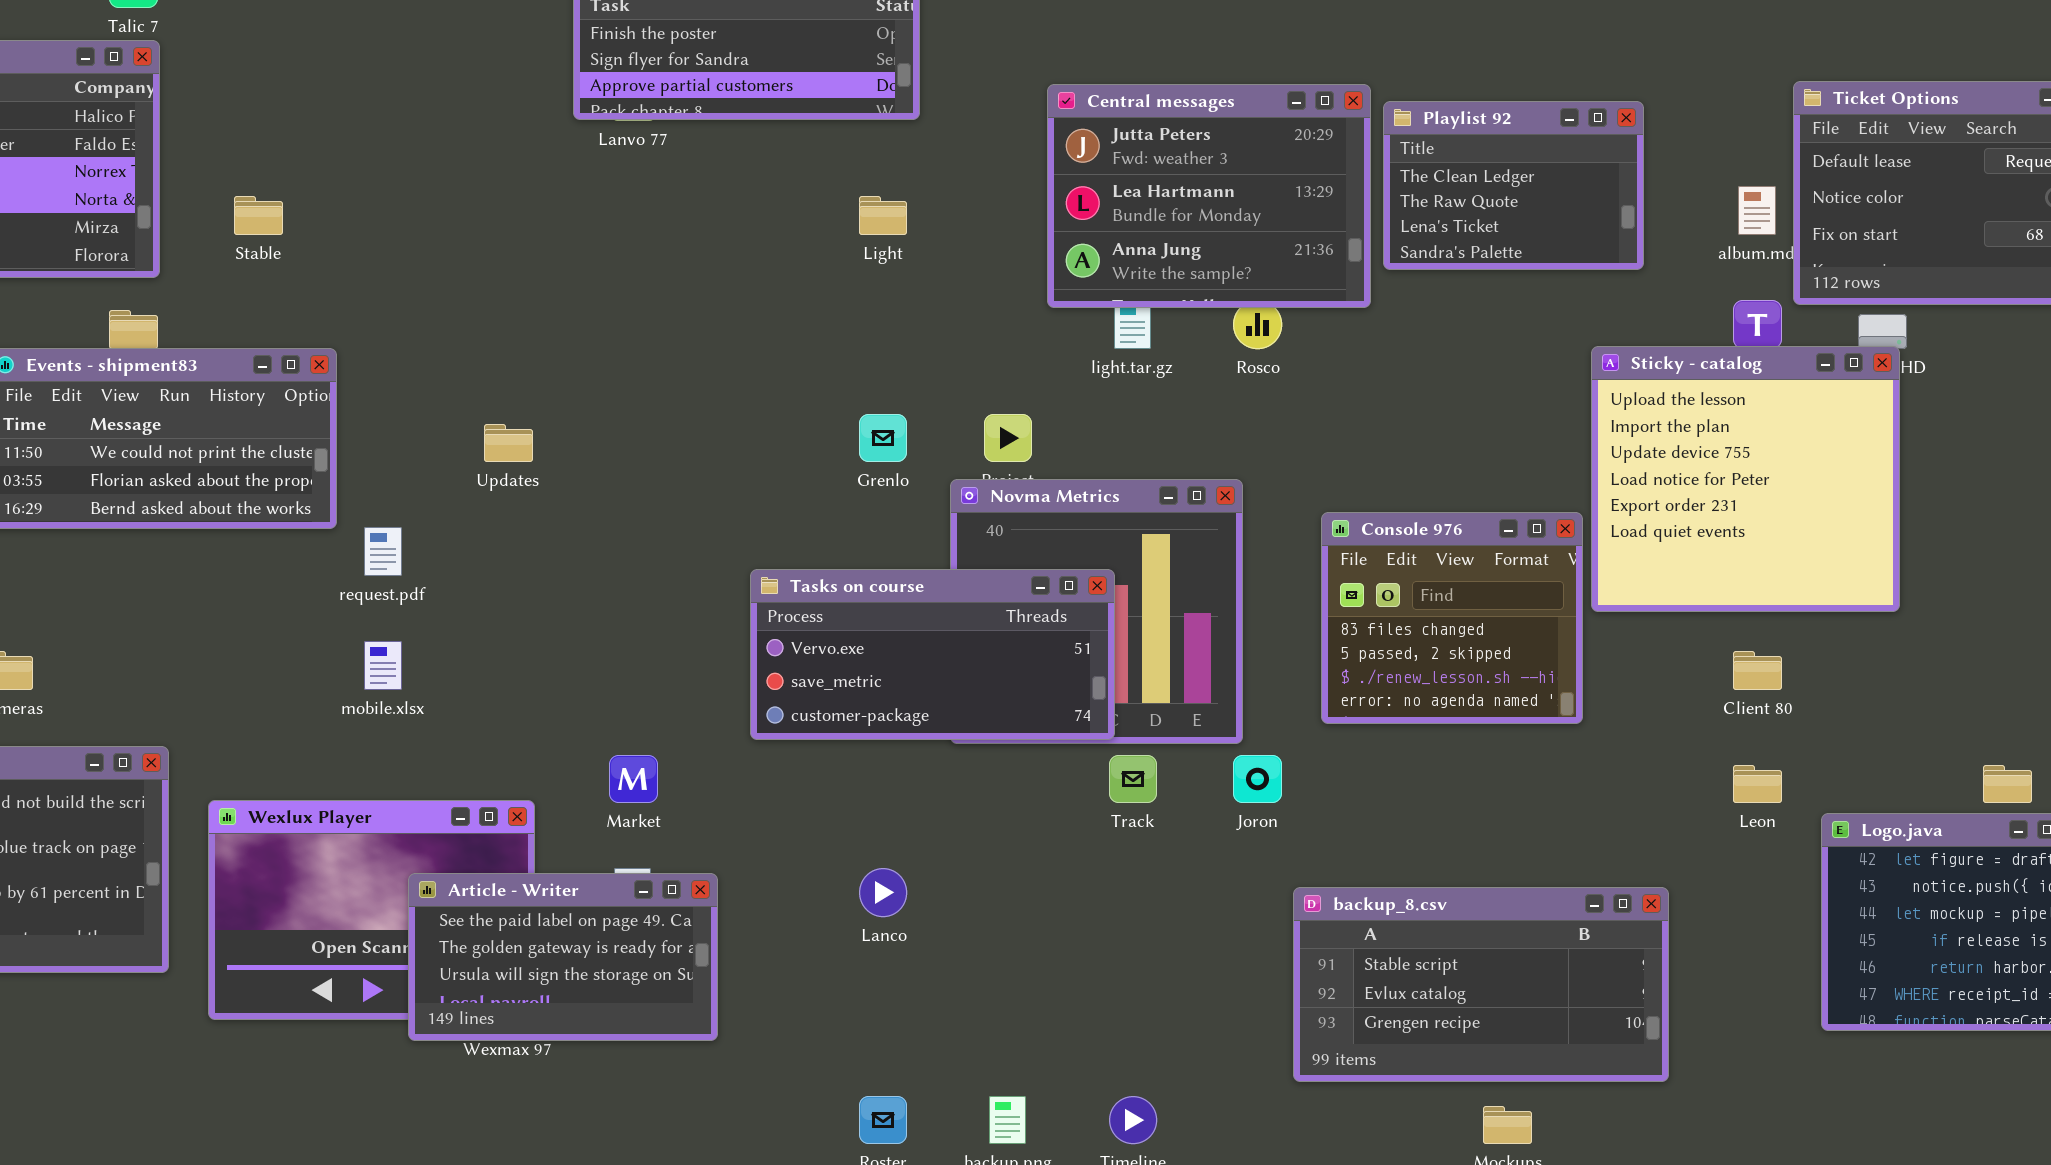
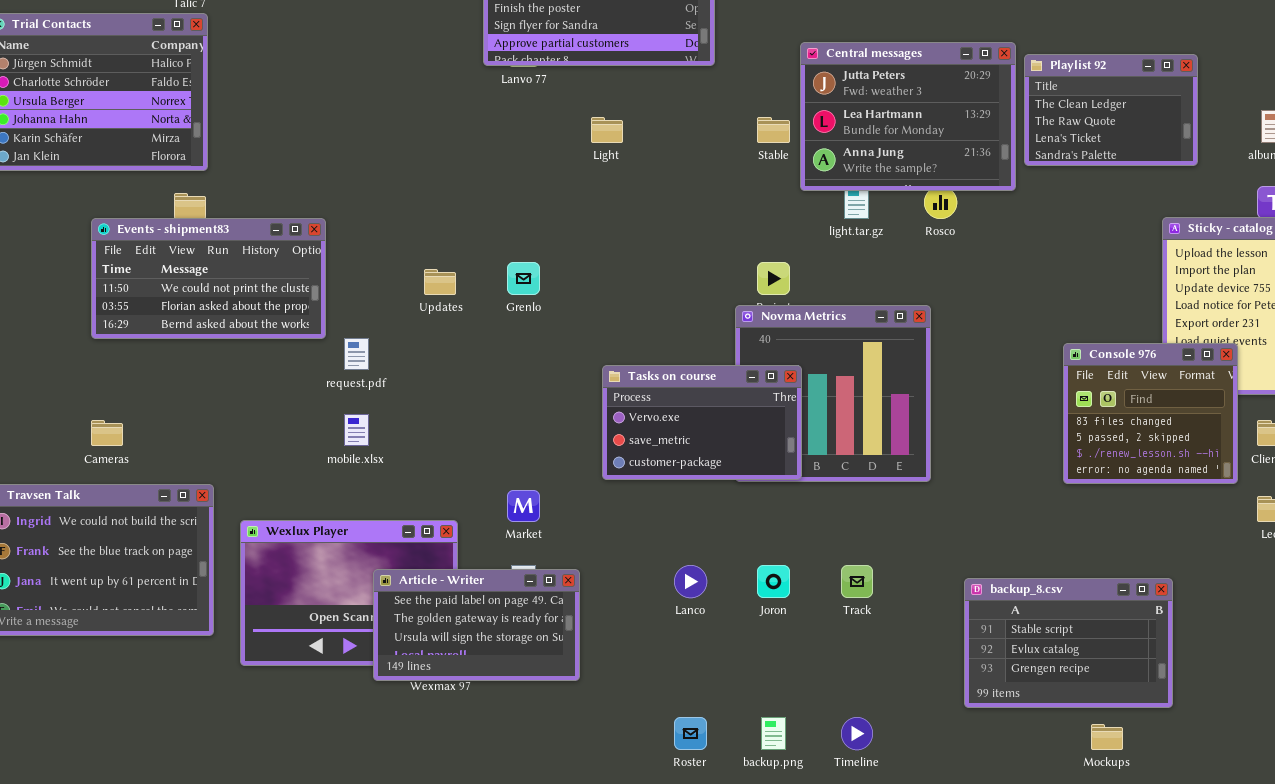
Stable: [234,196,283,235] -> [757,117,790,143], moved
Light: [859,196,907,235] -> [591,117,623,143], moved
Grenlo: [859,414,907,462] -> [507,262,540,295], moved
Console 976: [1321,512,1583,724] -> [1063,343,1238,484], moved
Tasks on course: [750,569,1115,740] -> [602,365,802,480], resized
Track: [1109,755,1157,803] -> [841,565,873,598], moved
Joron: [1233,755,1282,803] -> [757,565,790,598], moved
backup_8.csv: [1293,887,1669,1082] -> [964,578,1173,708], resized

